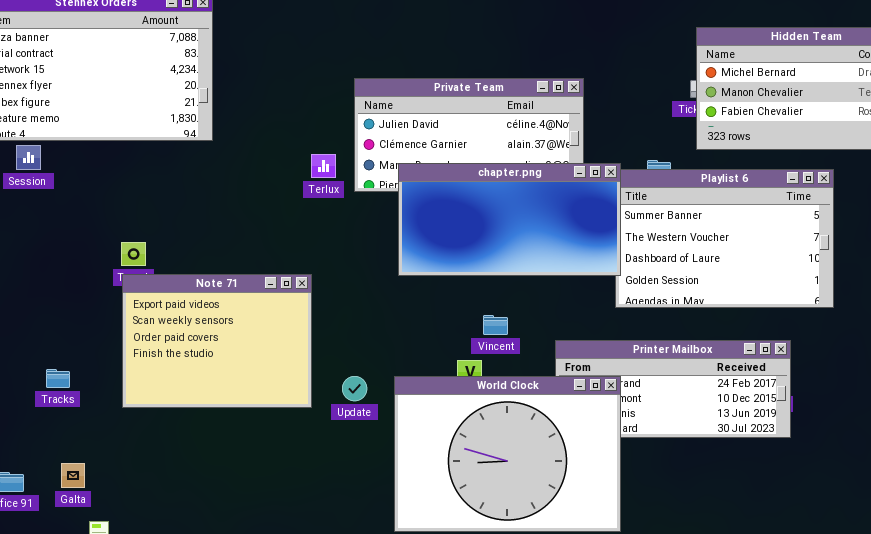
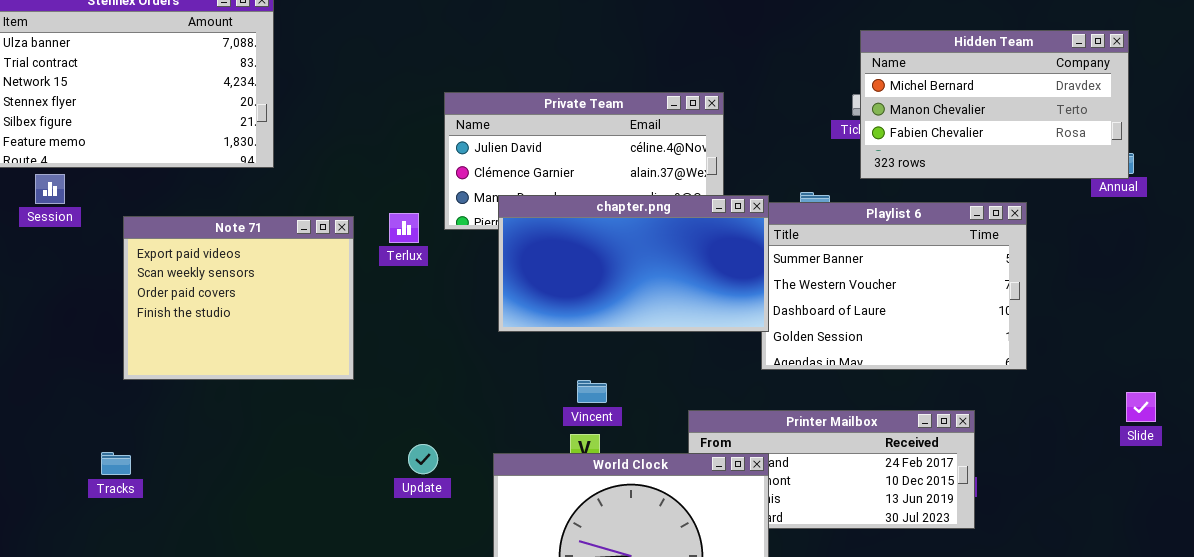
Terlux: [311,154,336,178] -> [389,213,419,243], moved
Note 71: [122,274,312,408] -> [123,216,354,380], moved
Vincent: [483,315,508,335] -> [577,380,607,403], moved
Tracks: [46,369,70,388] -> [101,452,131,475], moved
Update: [342,376,367,401] -> [408,444,438,474], moved

